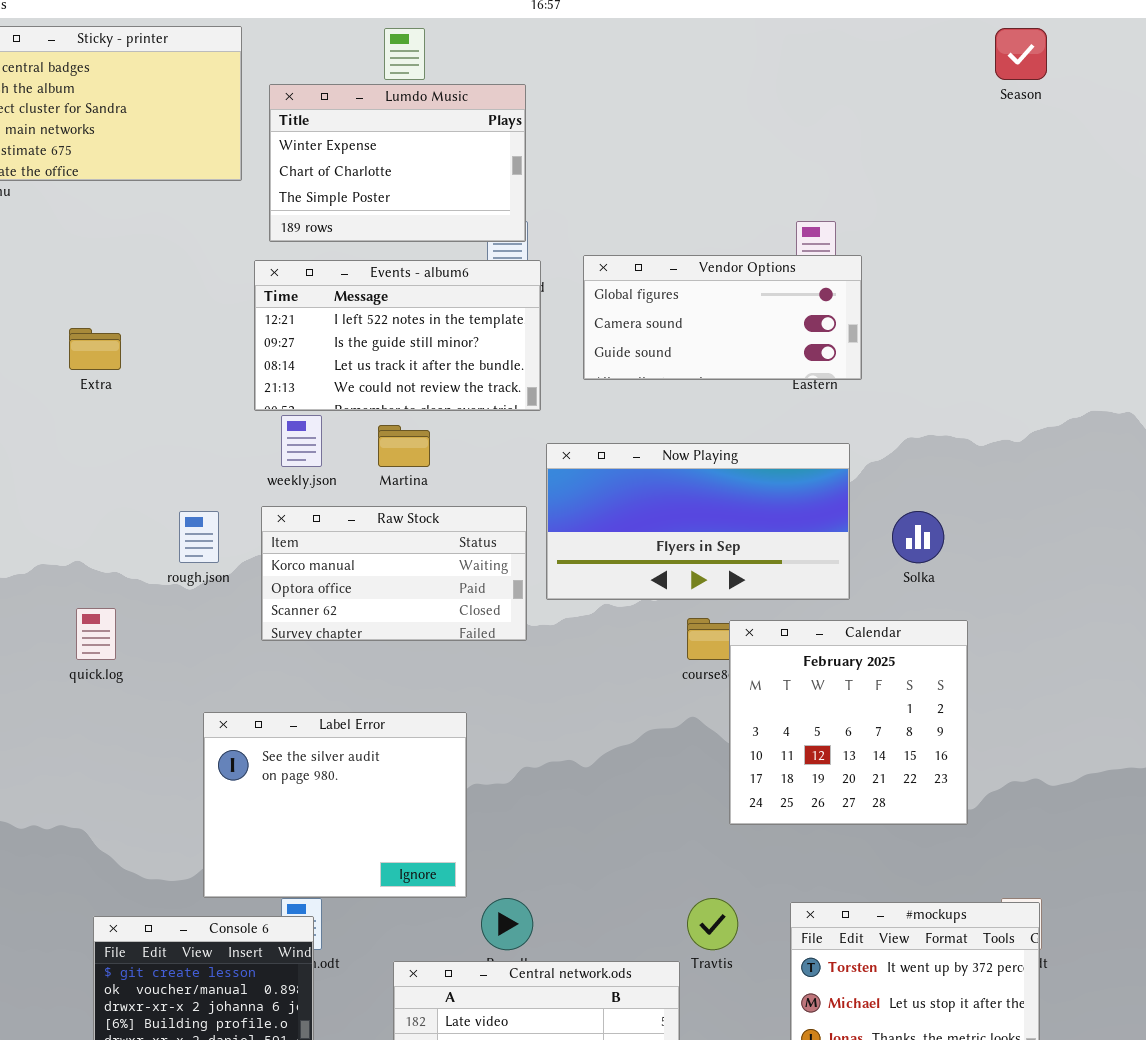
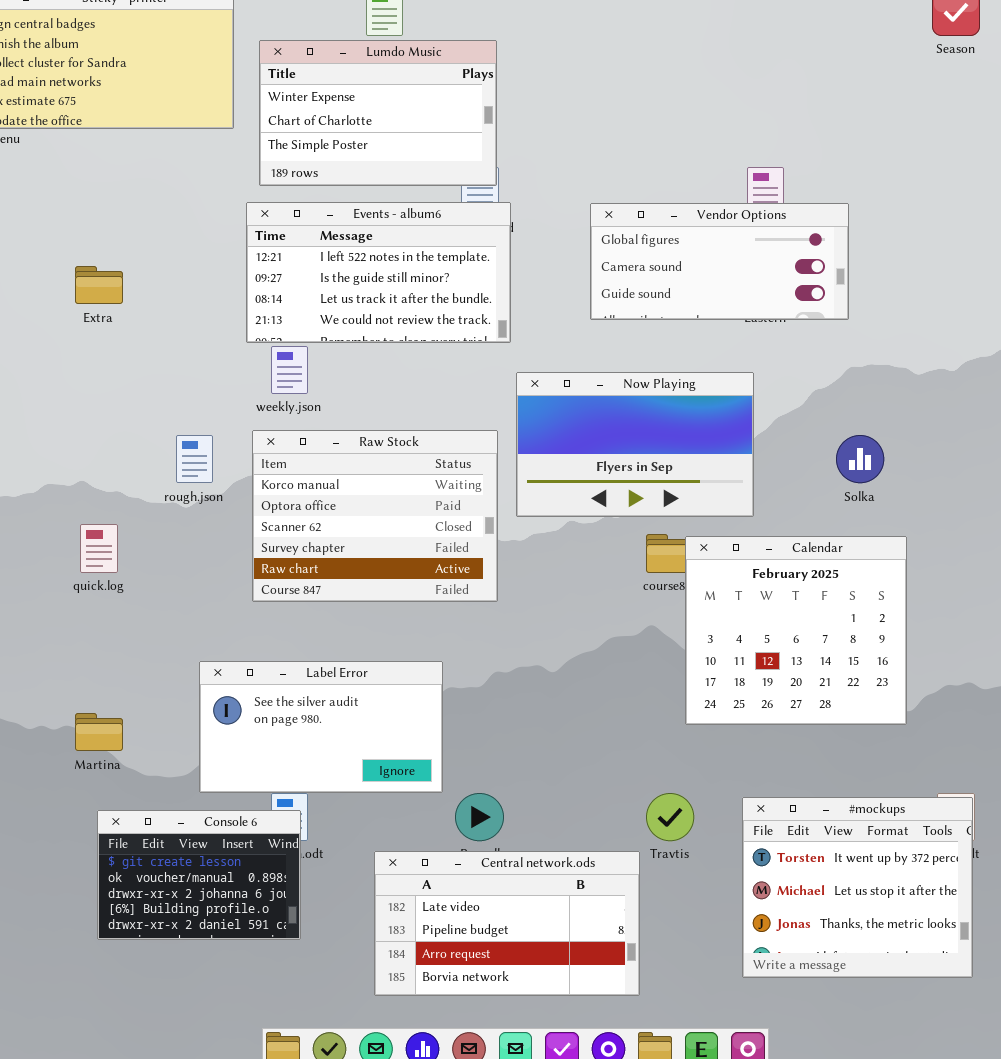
Vendor Options: [583,255,862,380] -> [590,203,849,320], moved
Martina: [378,425,430,467] -> [75,713,123,751], moved
Now Playing: [546,443,850,600] -> [516,372,754,517], resized
Raw Stock: [261,506,527,641] -> [252,430,498,602], resized
Label Error: [203,712,467,898] -> [199,661,443,793], resized

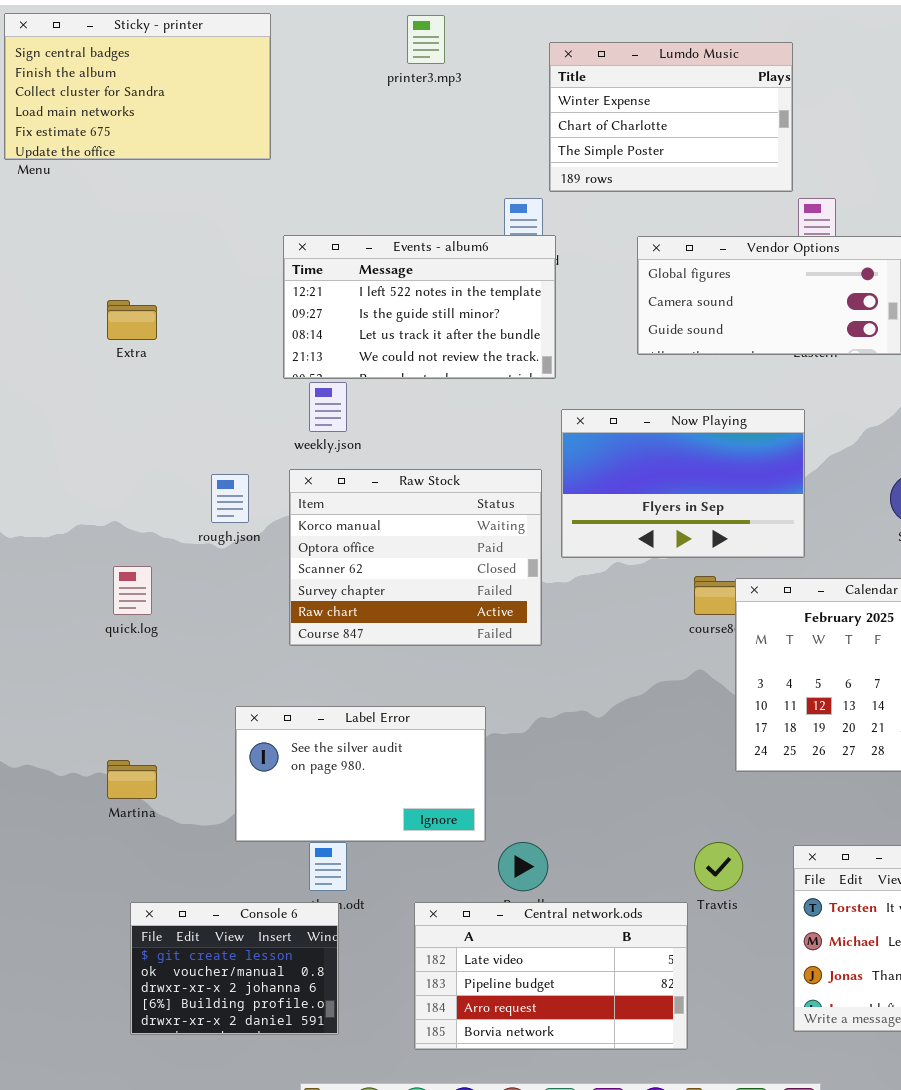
Lumdo Music: [259,40,497,186] -> [549,42,793,192], moved
Console 6: [97,810,301,940] -> [130,902,339,1035], moved

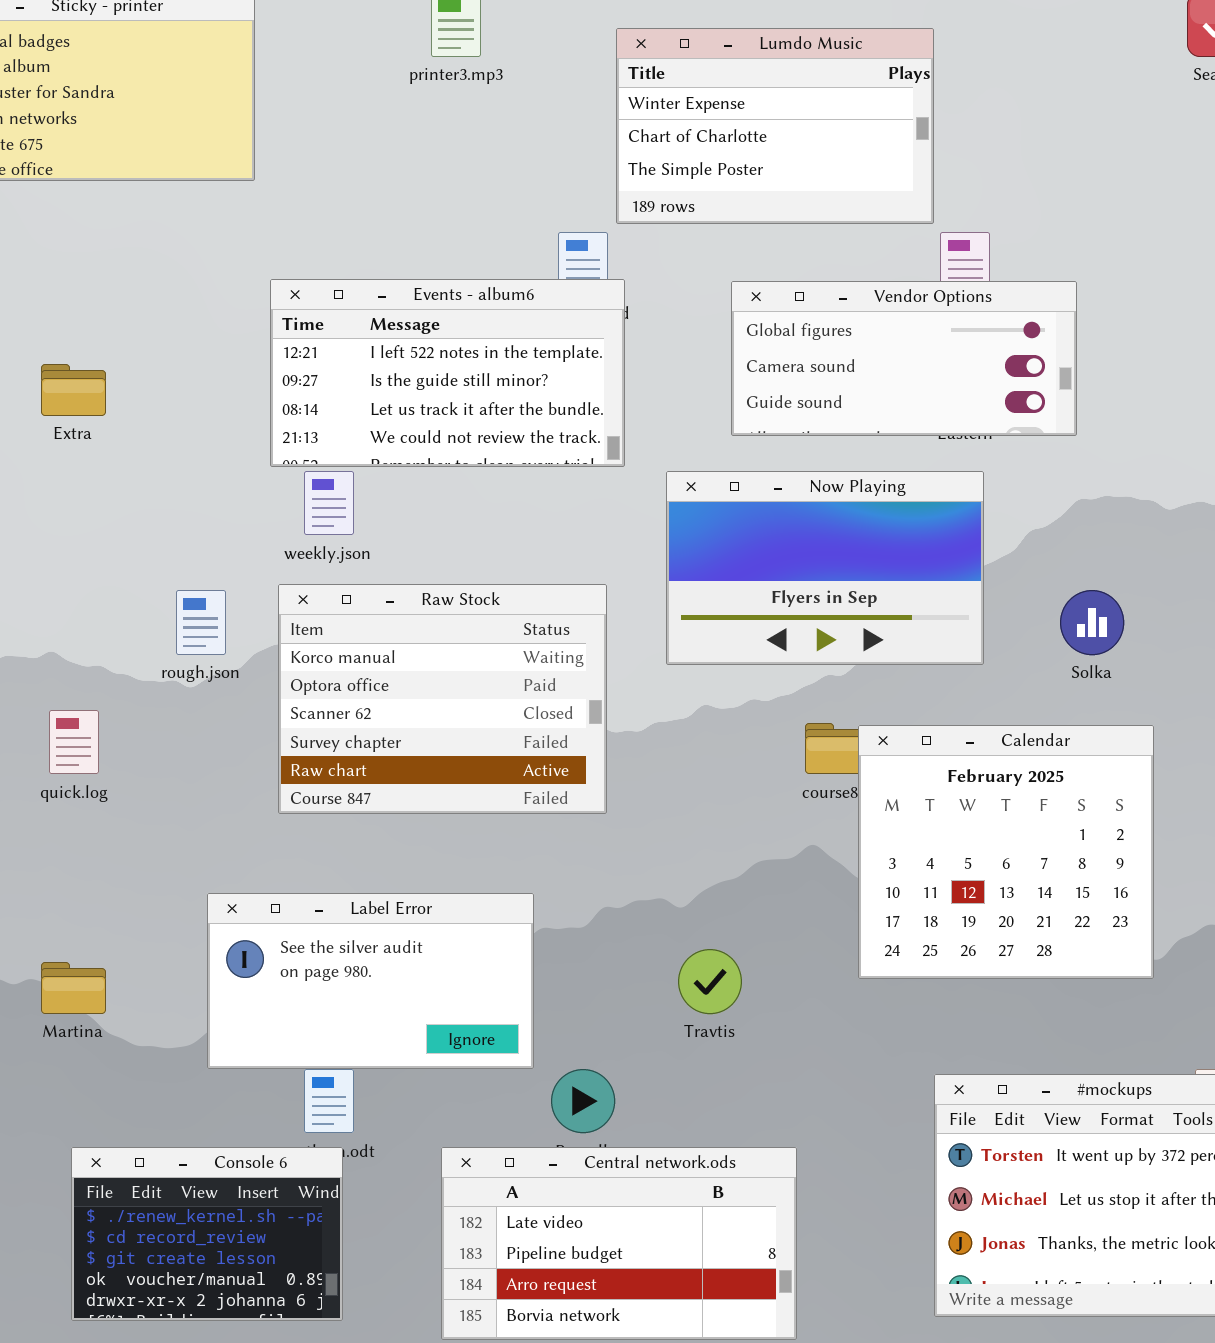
Now Playing: [561,409,805,558] -> [666,471,984,665], moved
Travtis: [694,842,743,891] -> [678,949,742,1014], moved
Console 6: [130,902,339,1035] -> [71,1147,343,1321], scrolled up 2 rows

